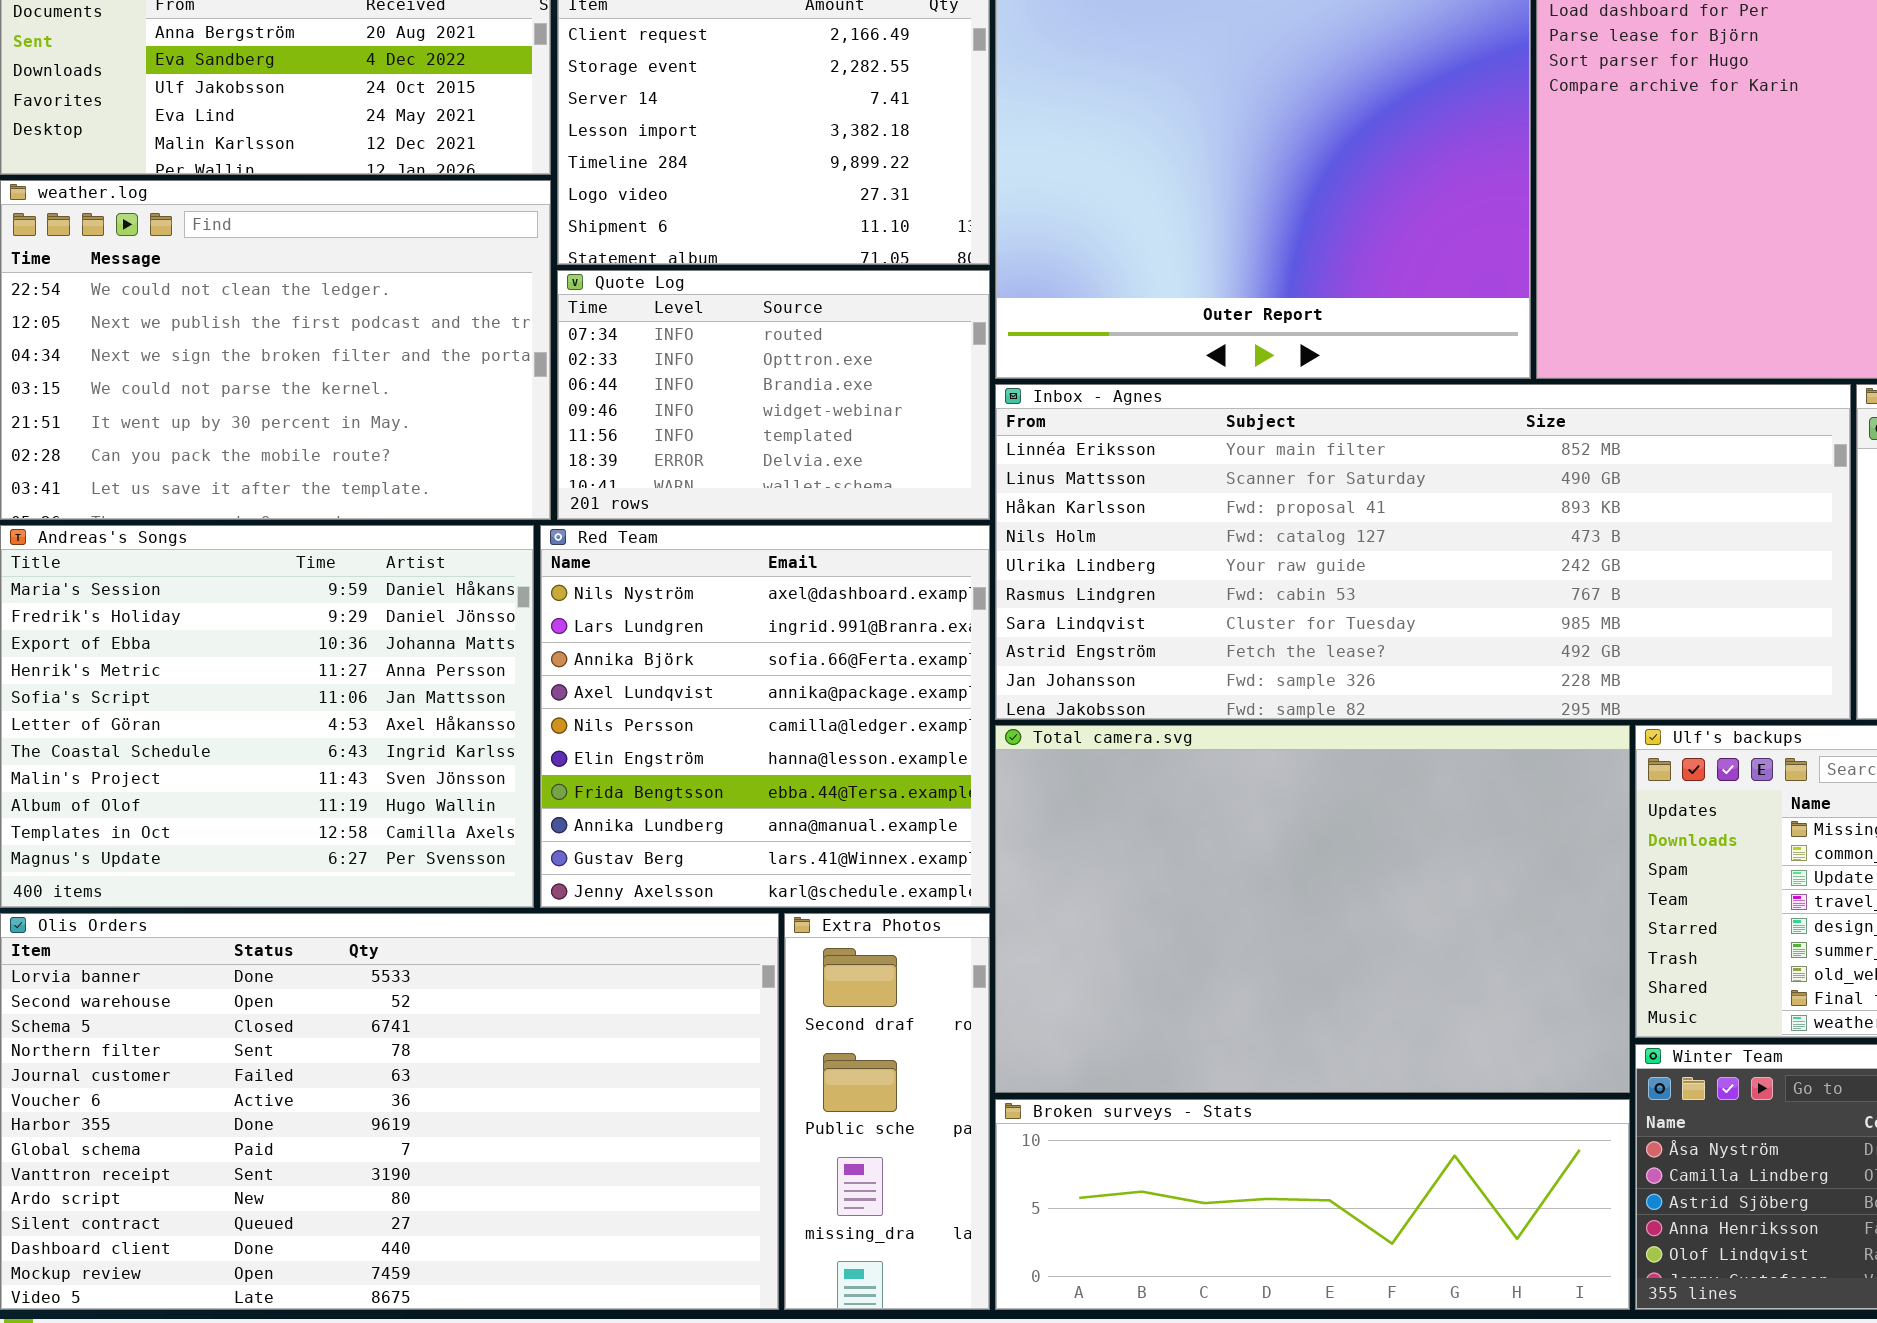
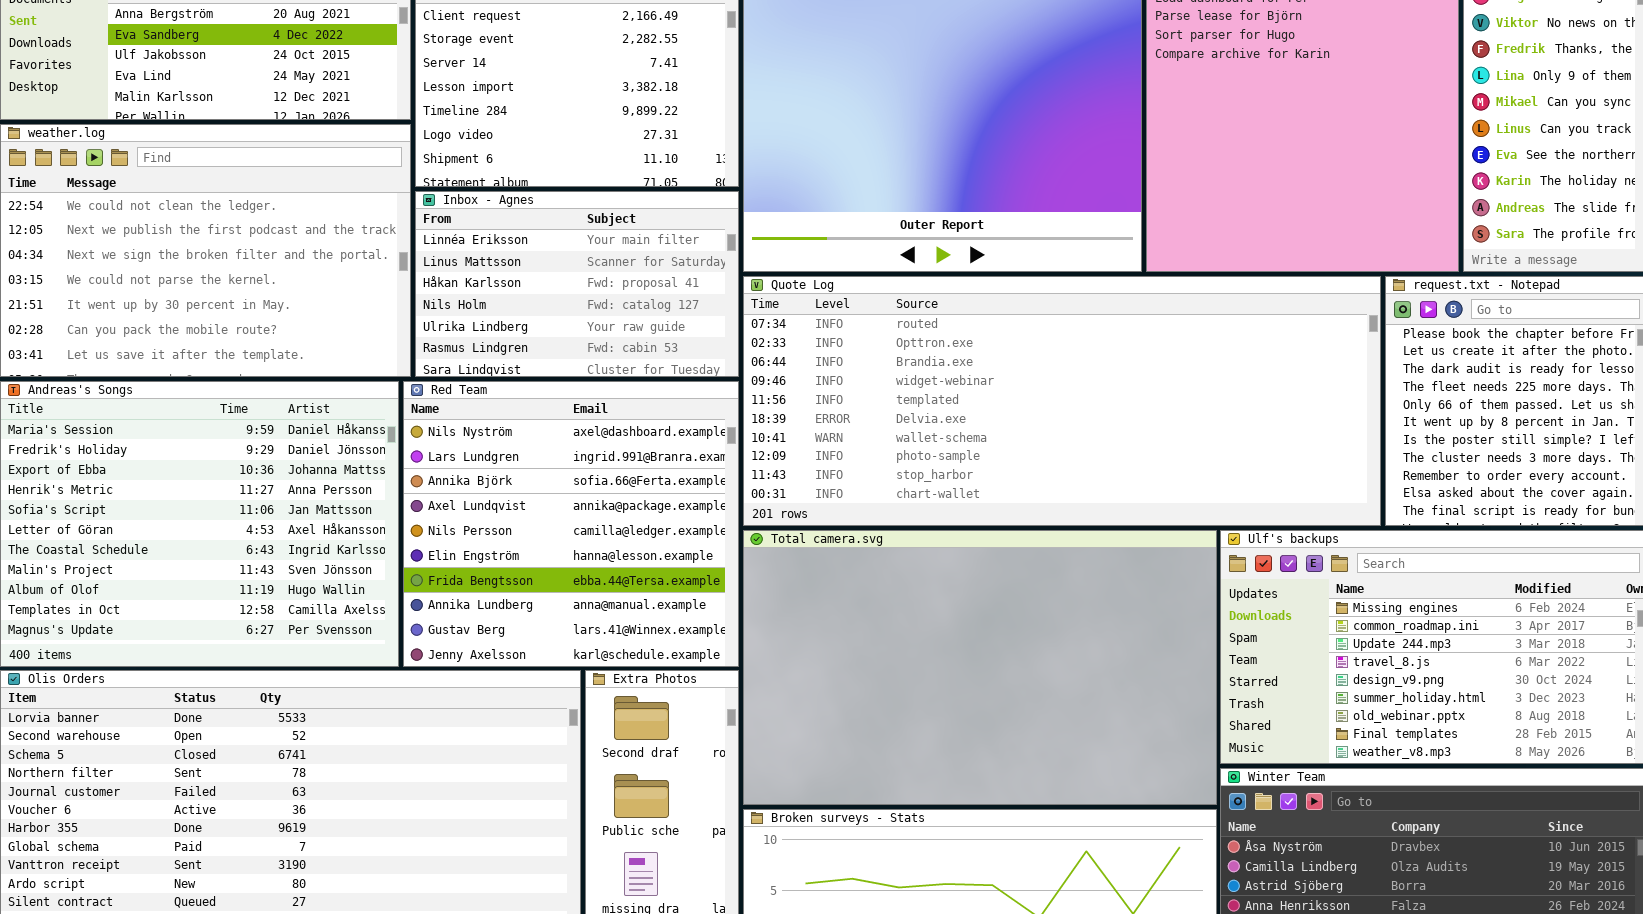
Quote Log: [557,270,990,520] -> [743,276,1381,526], moved, resized
Inbox - Agnes: [995,384,1851,720] -> [415,191,739,377], moved, resized

